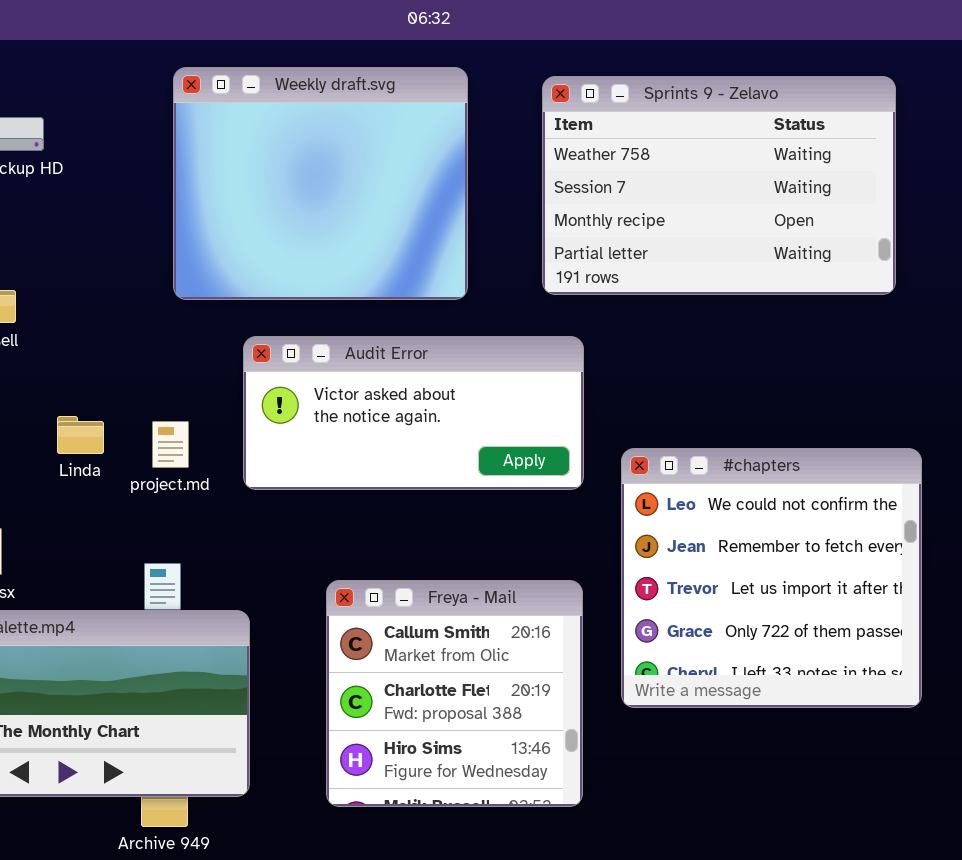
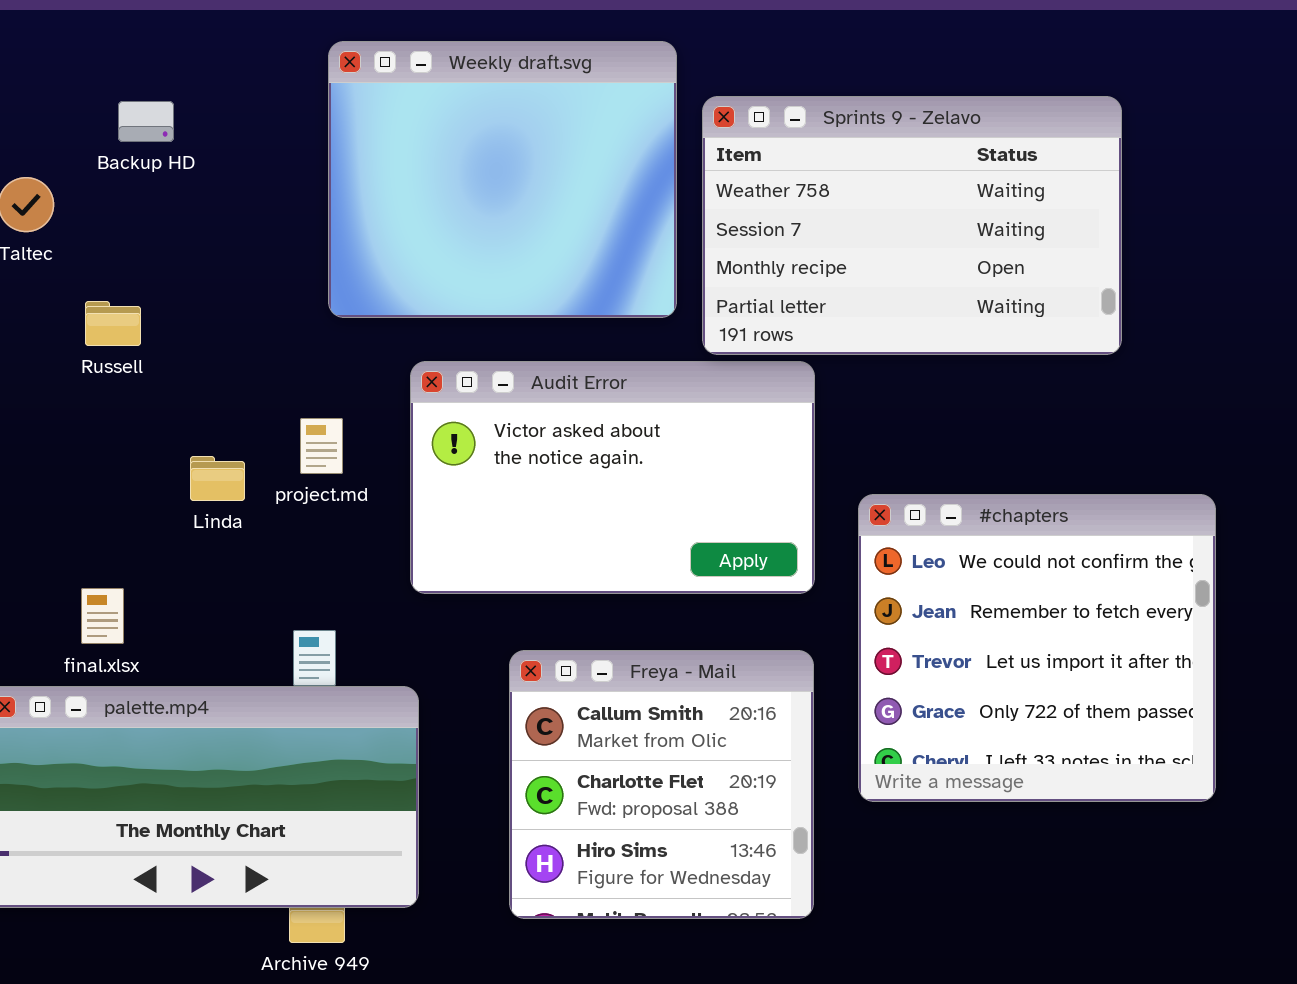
Sprints 9 - Zelavo: [542,76,896,295] -> [702,96,1122,355], moved
Audit Error: [243,336,584,490] -> [410,361,815,594], resized
project.md: [152,421,189,468] -> [300,418,343,474], moved

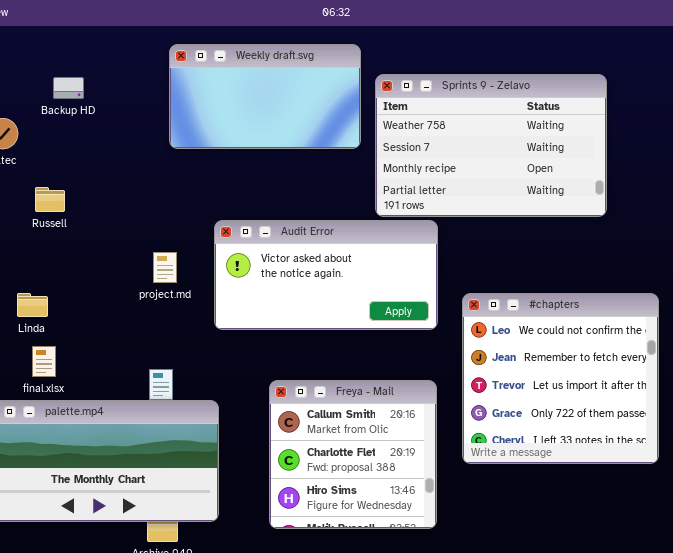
Weekly draft.svg: [328,41,677,318] -> [169,44,361,149], resized
Audit Error: [410,361,815,594] -> [214,220,438,330], resized
Linda: [190,456,245,501] -> [17,293,48,317], moved

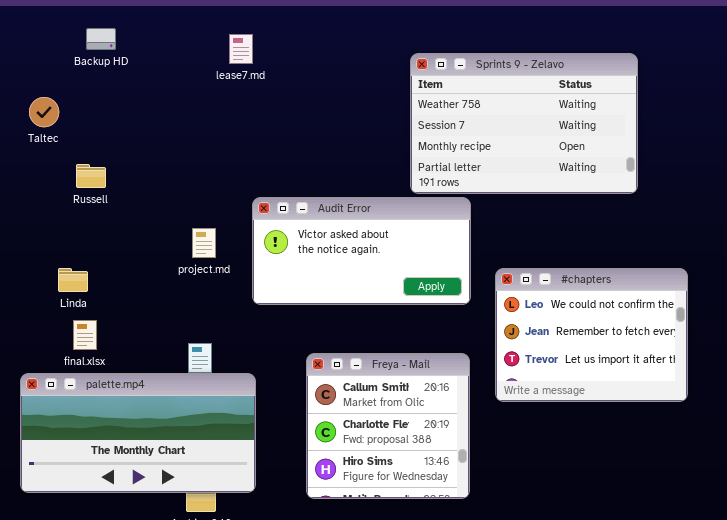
Weekly draft.svg: [169,44,361,149] -> none, closed
Backup HD: [53,77,84,99] -> [86,28,116,50], moved
#chapters: [462,293,659,464] -> [495,268,688,402], resized

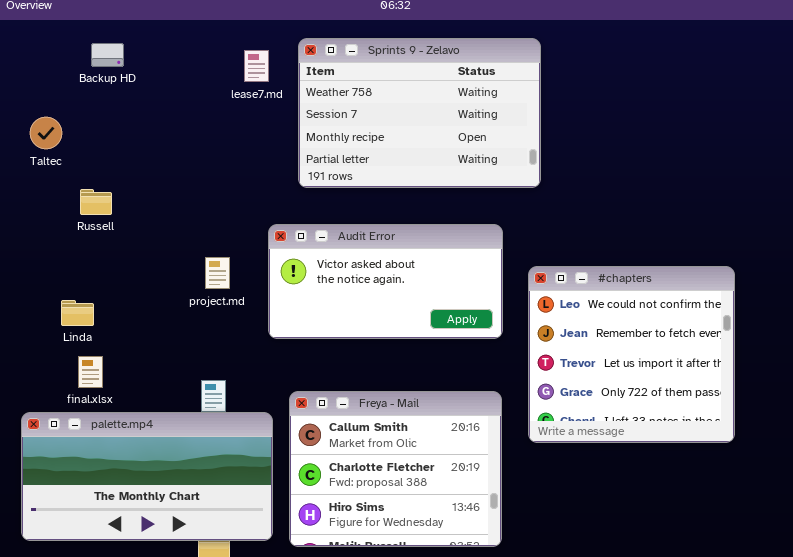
Sprints 9 - Zelavo: [410,53,638,194] -> [298,38,541,188], moved
#chapters: [495,268,688,402] -> [528,266,735,443], resized
Freya - Mail: [306,353,470,499] -> [289,391,502,547], resized

